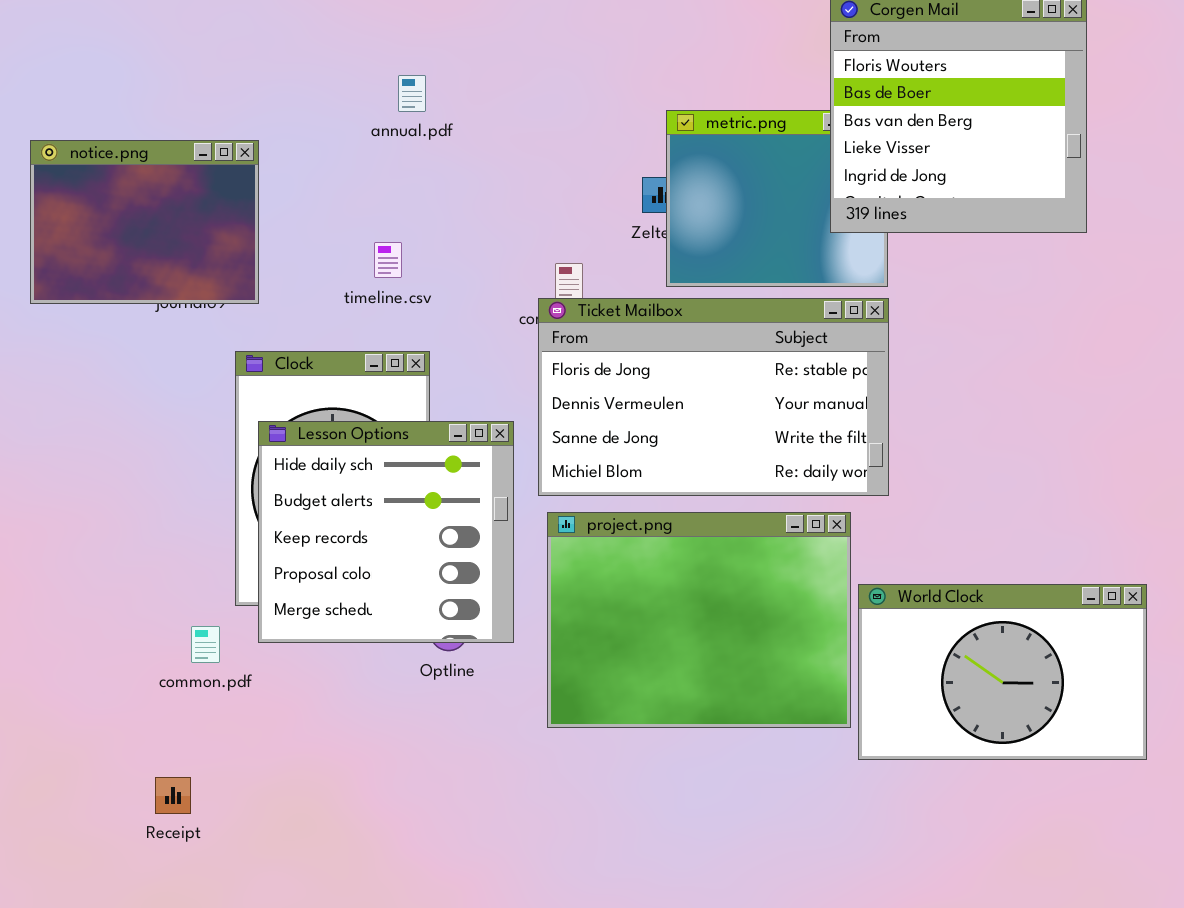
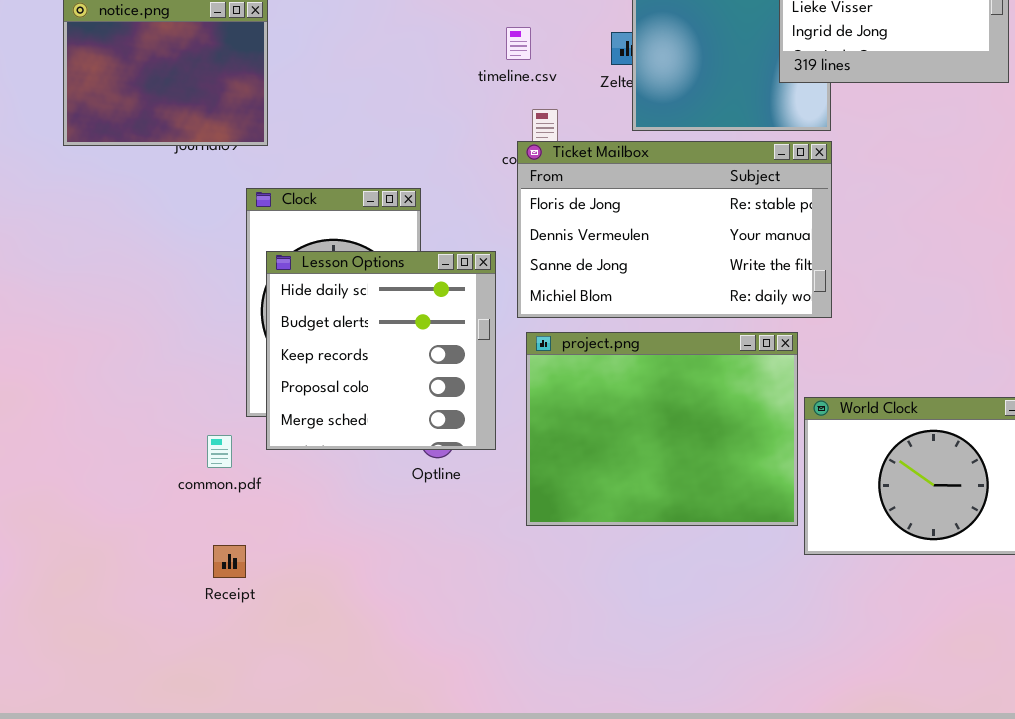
timeline.csv: [374,242,402,278] -> [506,27,531,60], moved
Receipt: [155,777,191,814] -> [213,545,246,578], moved

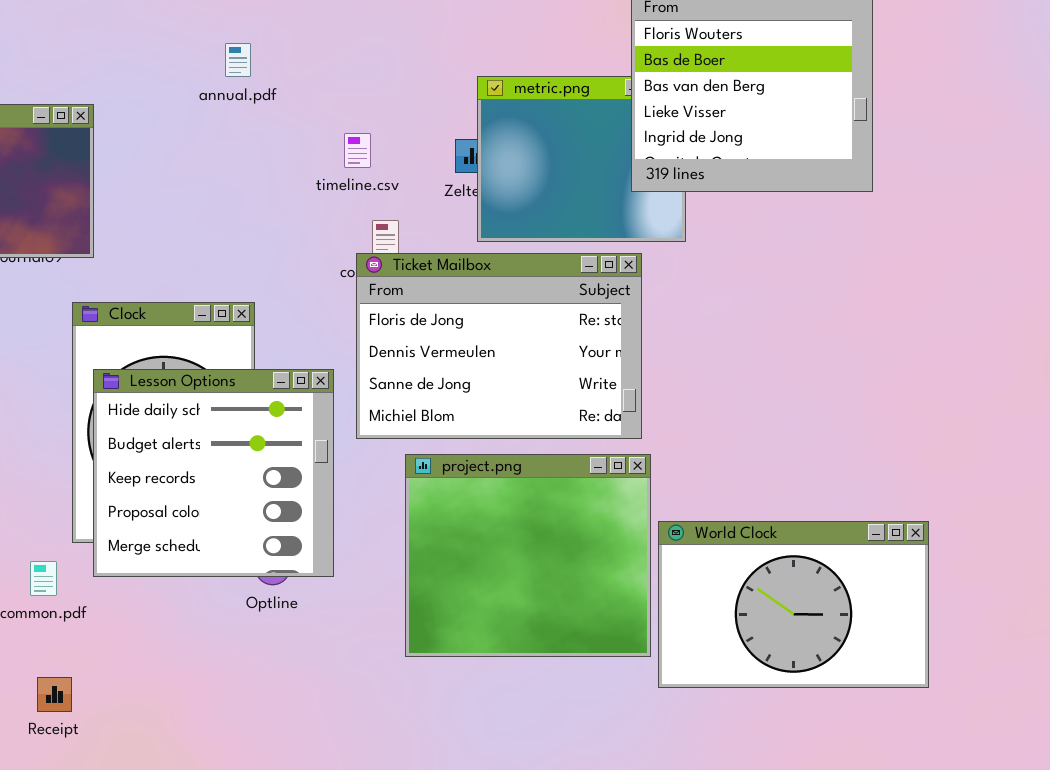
Ticket Mailbox: [517,141,832,318] -> [356,253,642,439], resized
project.png: [526,332,798,526] -> [405,454,651,657], resized

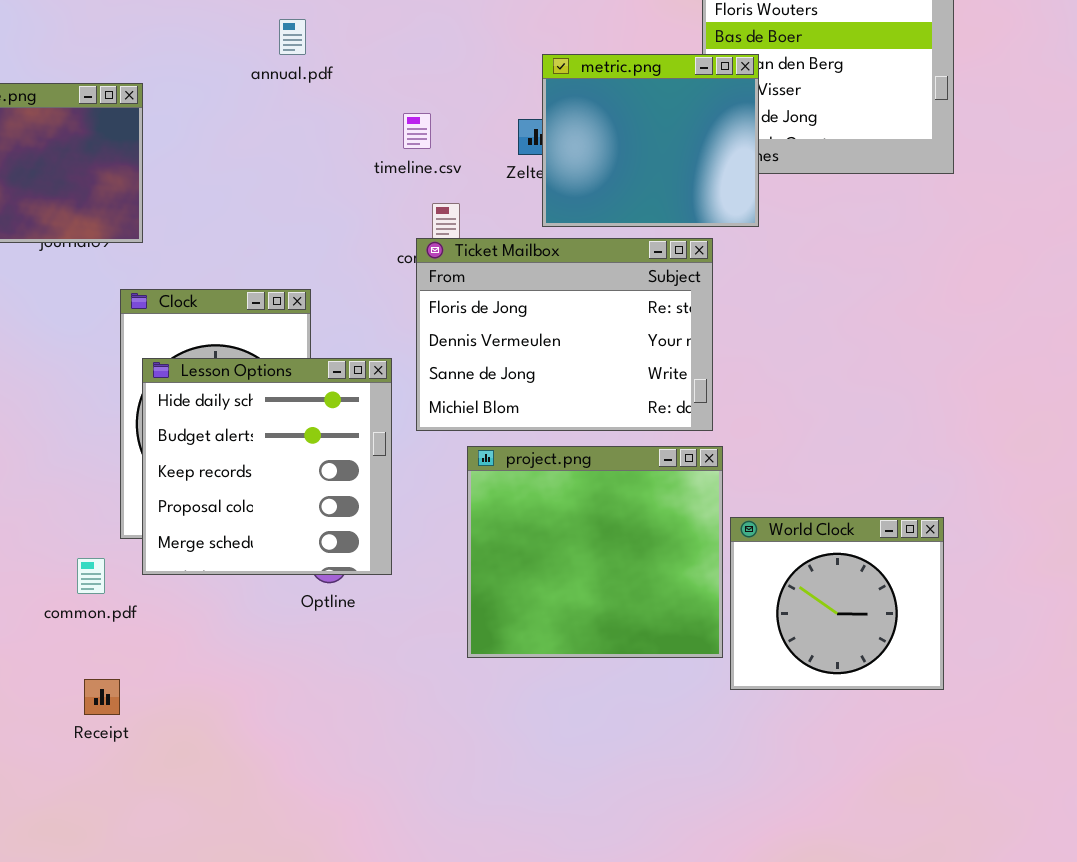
metric.png: [477,76,686,242] -> [542,54,759,227], raised
World Clock: [658,521,929,688] -> [730,517,944,690], resized

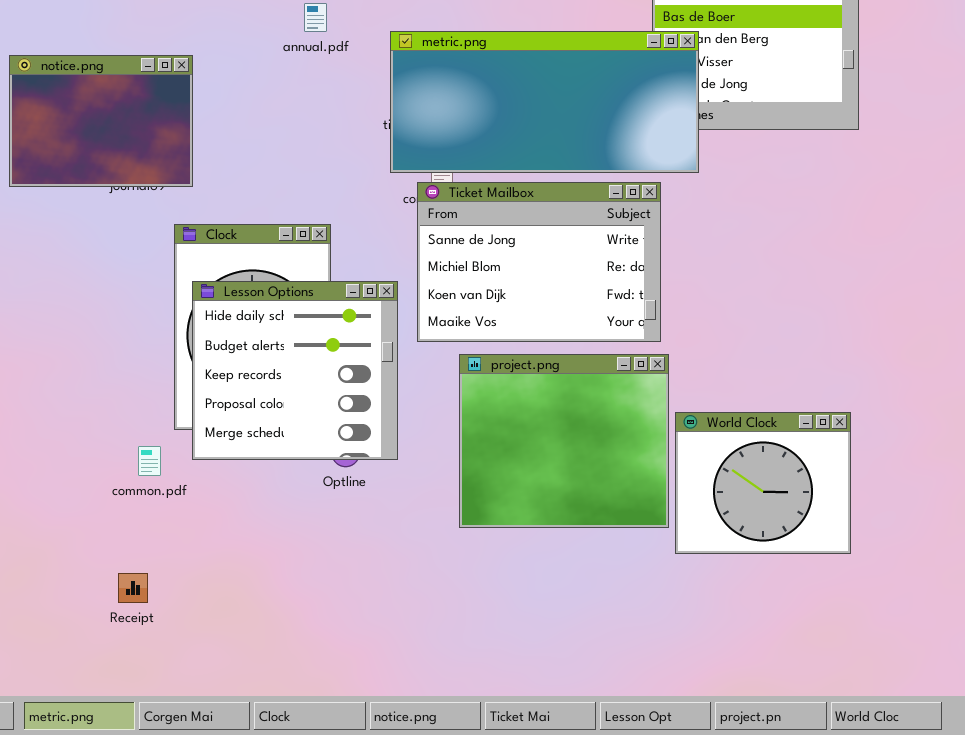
metric.png: [542,54,759,227] -> [390,31,699,173], resized
Ticket Mailbox: [416,238,713,431] -> [417,182,661,342], scrolled down 2 rows
Receipt: [84,679,120,715] -> [118,573,148,603], moved

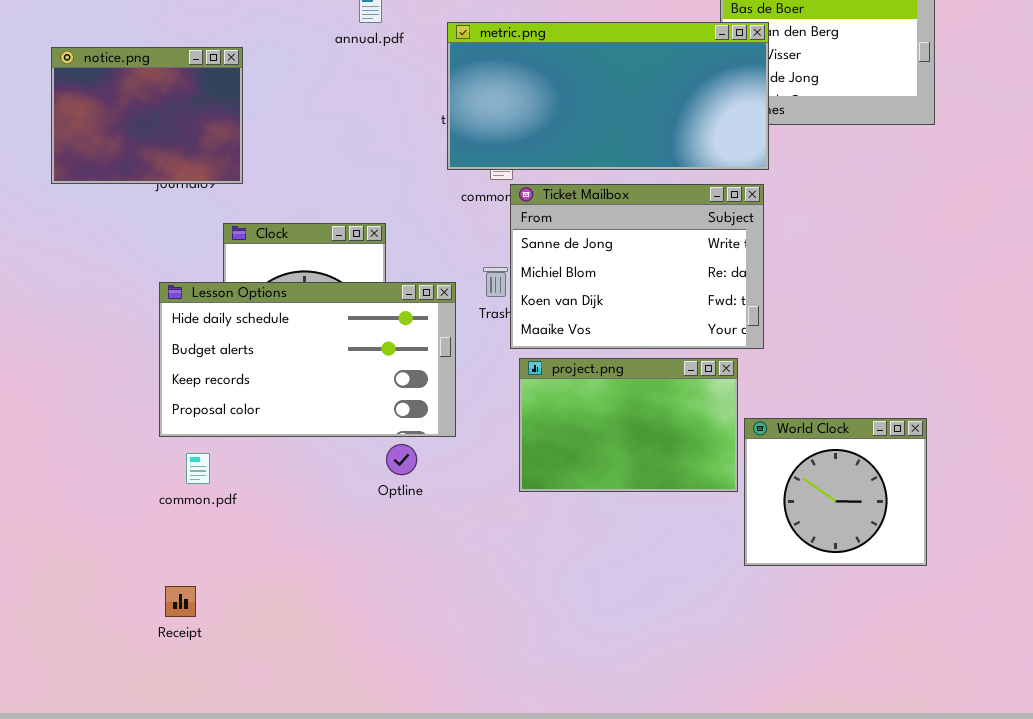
Ticket Mailbox: [417,182,661,342] -> [510,184,764,349], moved
Lesson Options: [192,281,398,460] -> [159,282,456,437], resized
project.png: [459,354,669,528] -> [519,358,738,492], resized

